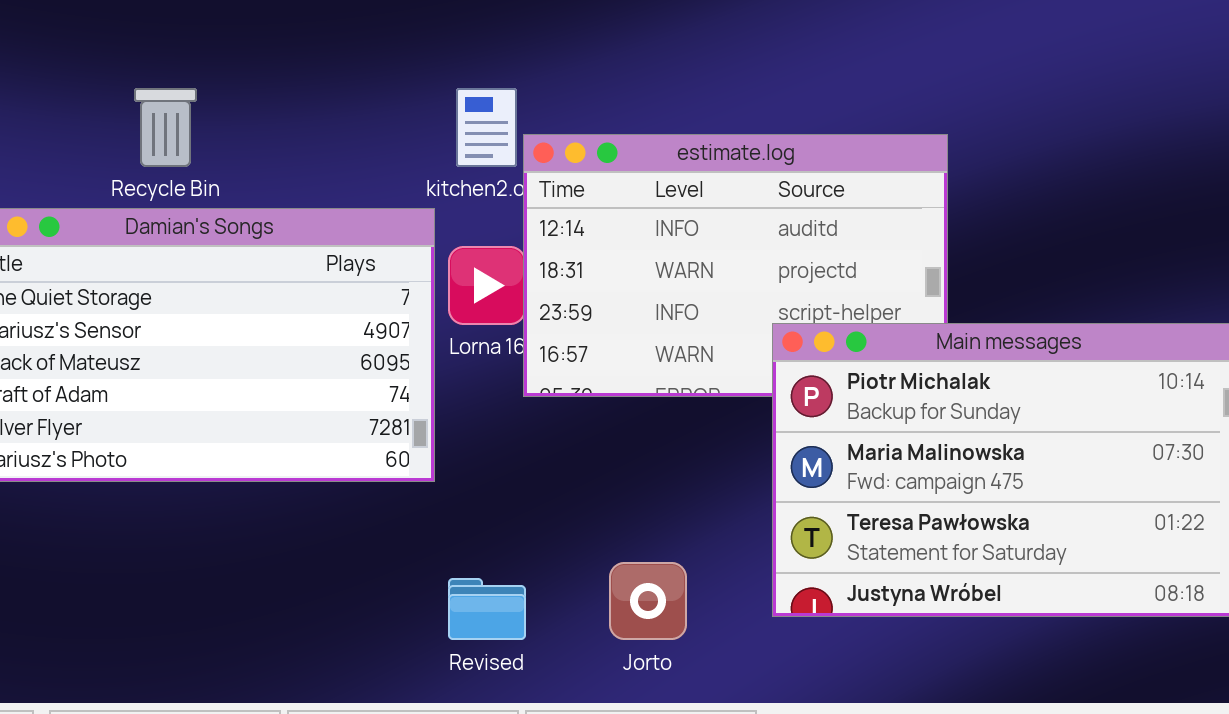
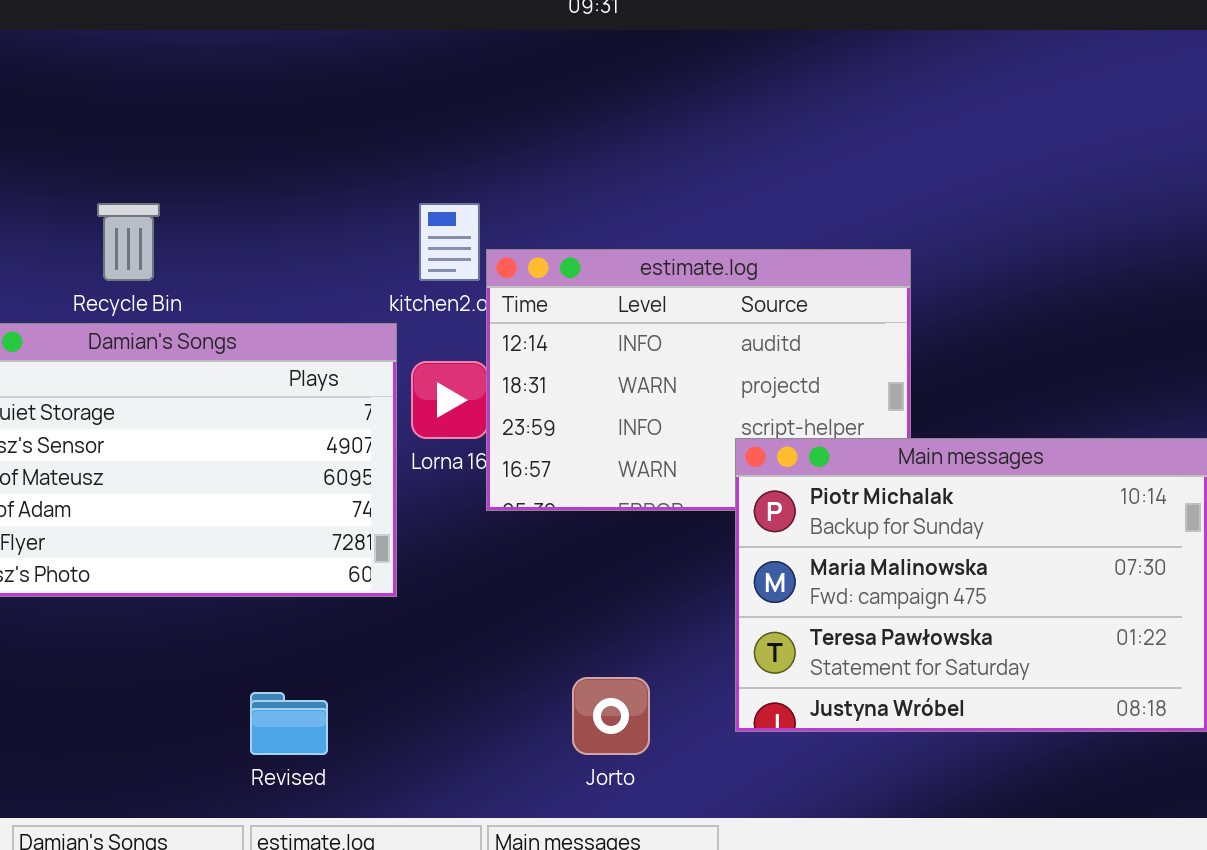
Revised: [448,578,526,640] -> [250,692,328,755], moved

